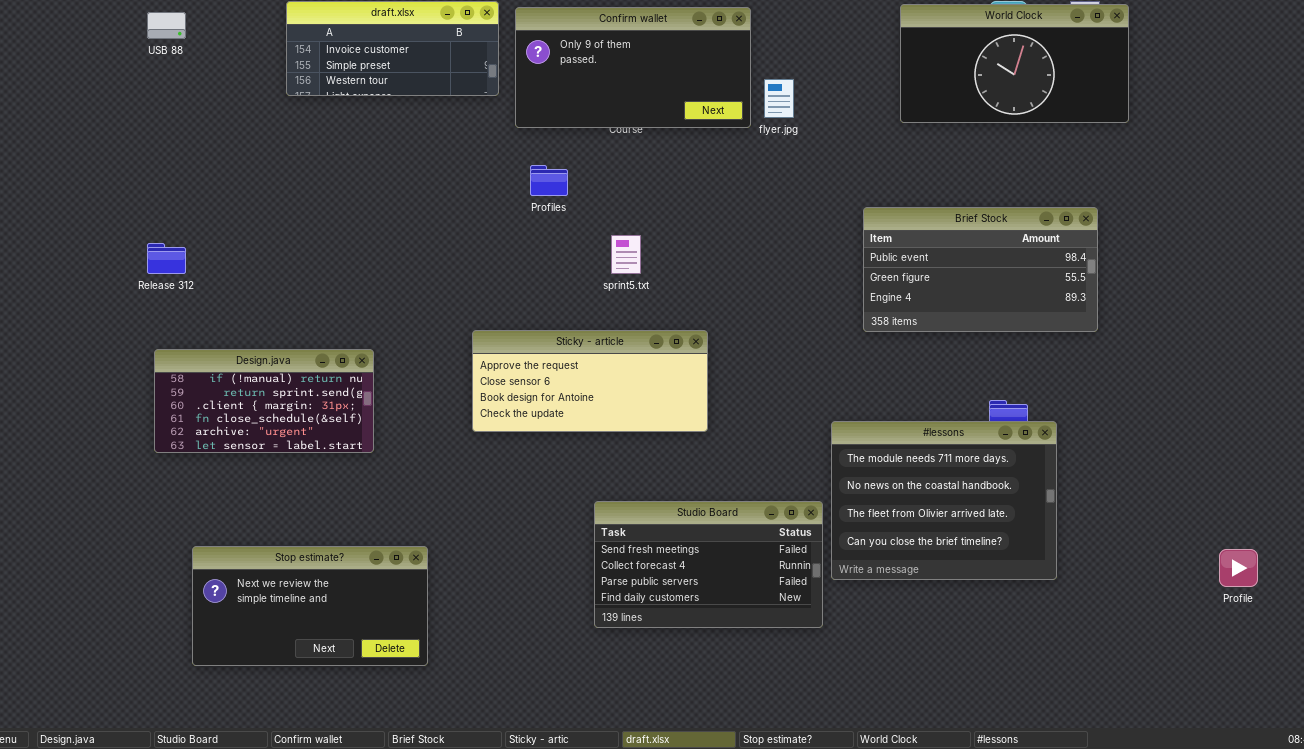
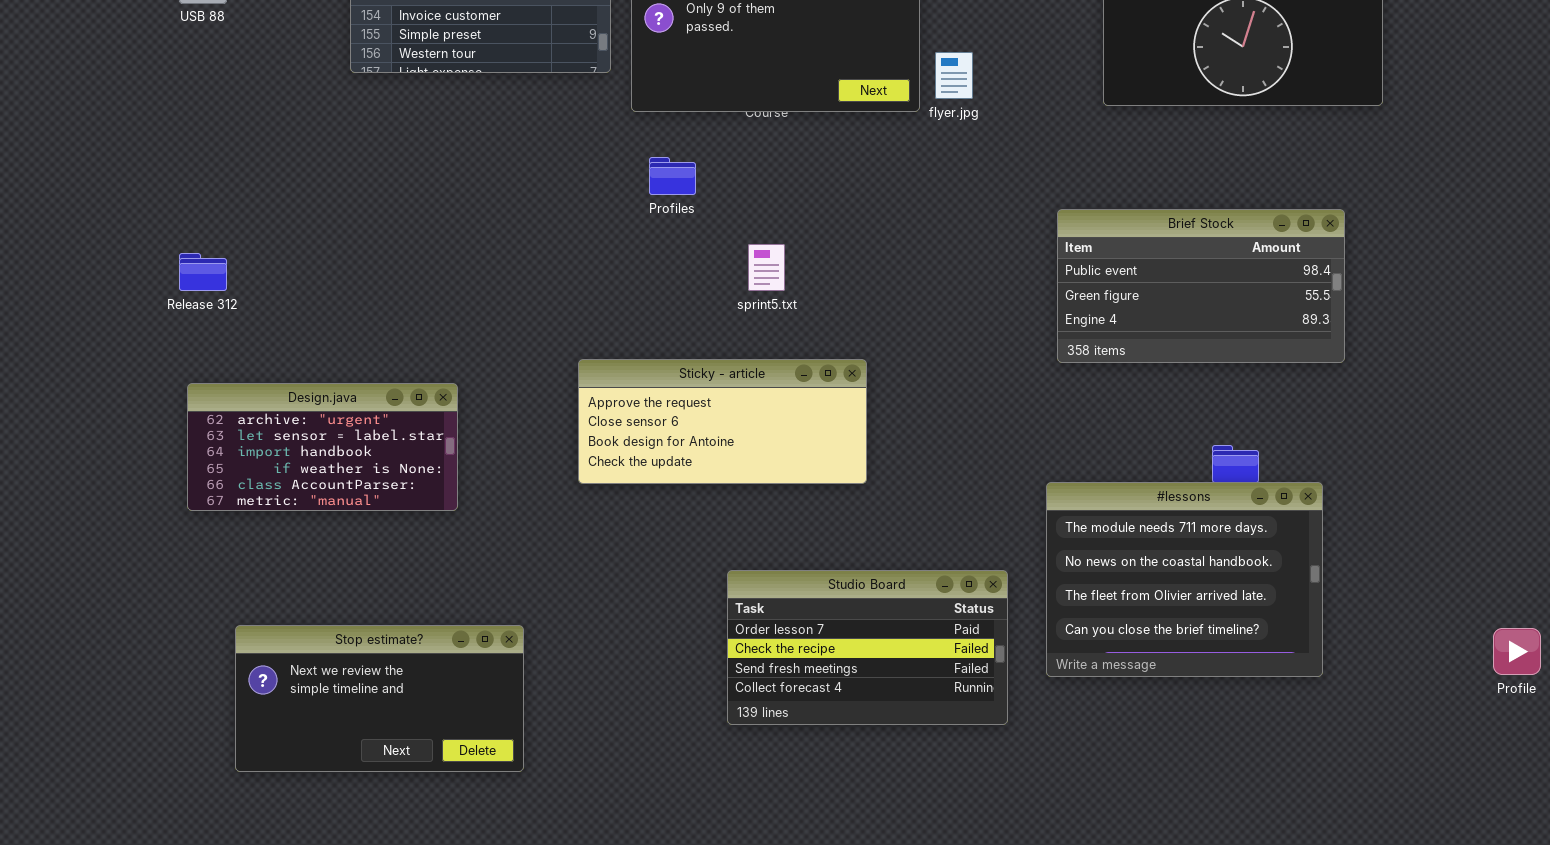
Design.java: [154,349,374,453] -> [187,383,458,511], scrolled down 4 rows
#lessons: [831,421,1057,580] -> [1046,482,1323,677], moved
Studio Board: [594,501,823,628] -> [727,570,1008,725], scrolled up 2 rows

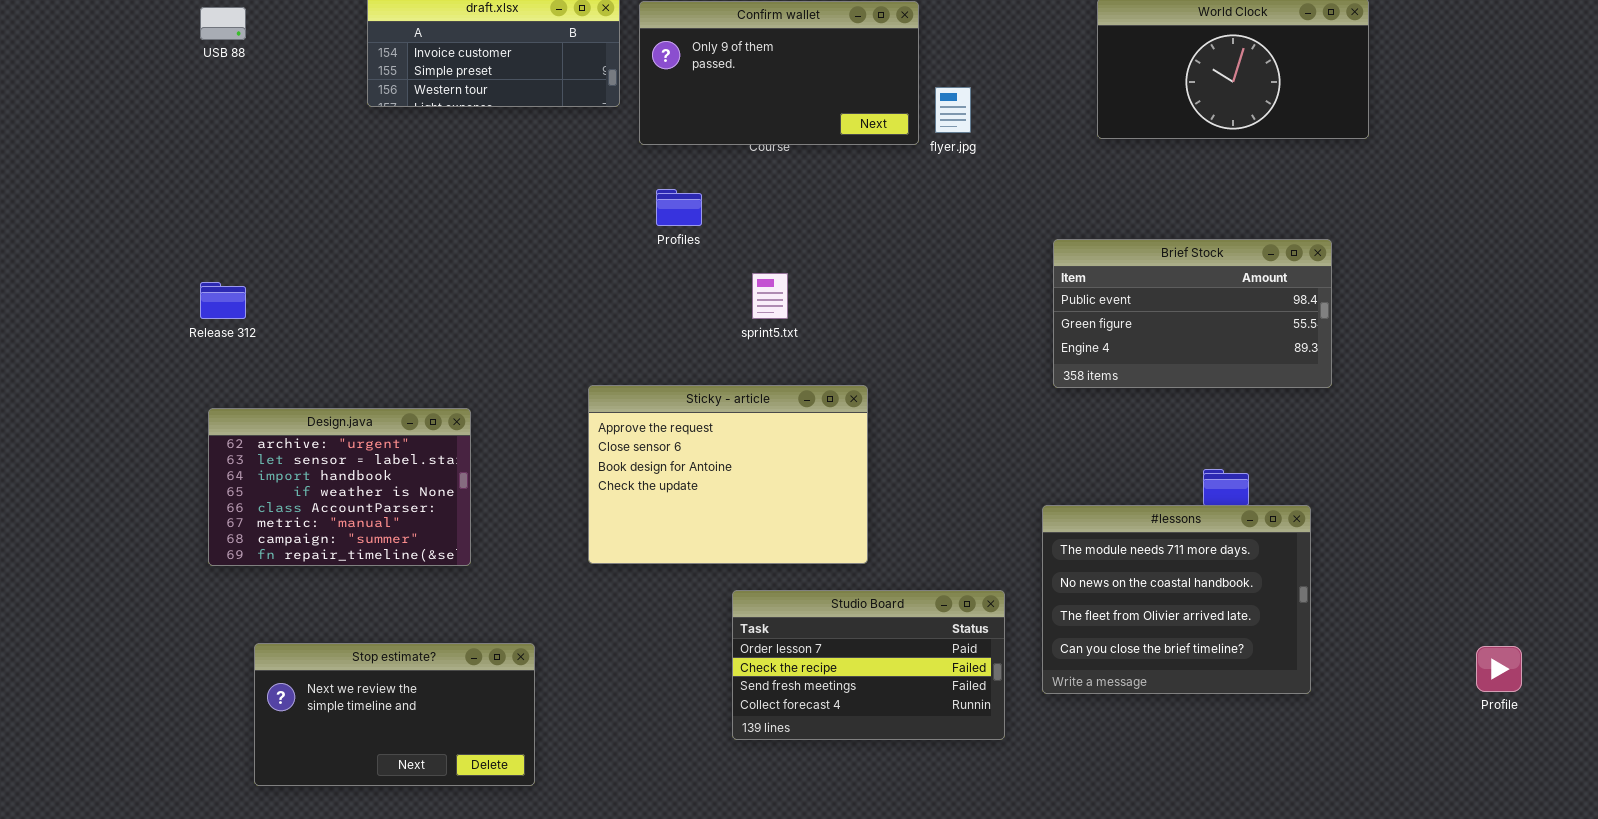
Sticky - article: [578,359,867,484] -> [588,385,868,564], resized
Design.java: [187,383,458,511] -> [208,408,471,566], resized

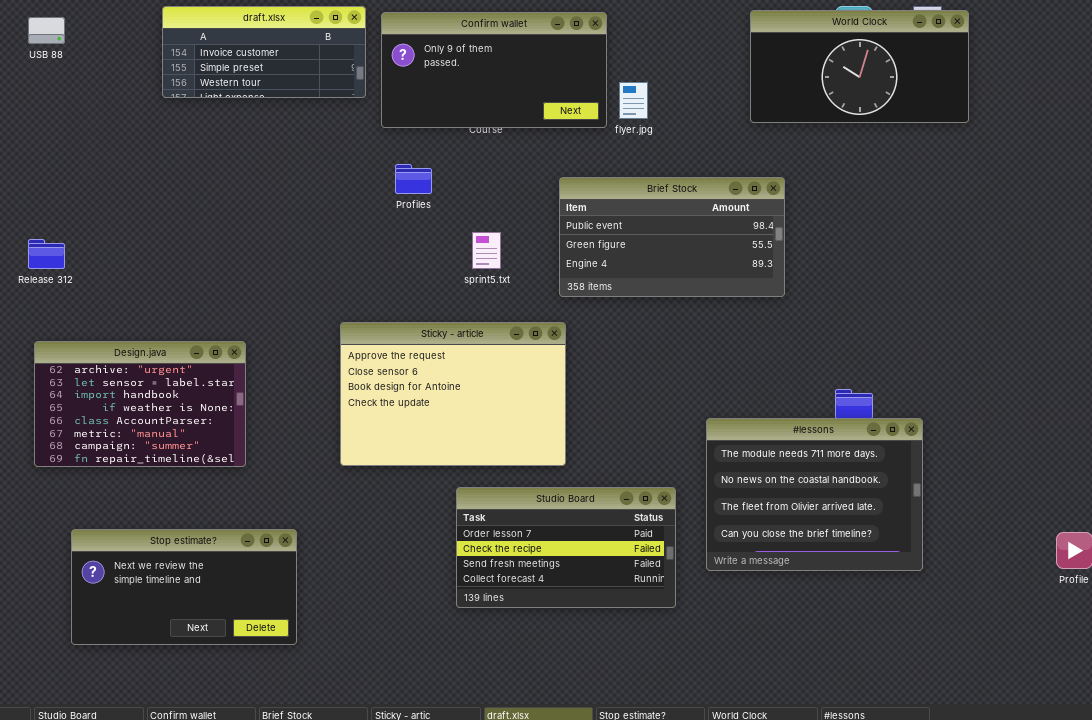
Brief Stock: [1053,239,1332,388] -> [559,177,785,297], moved

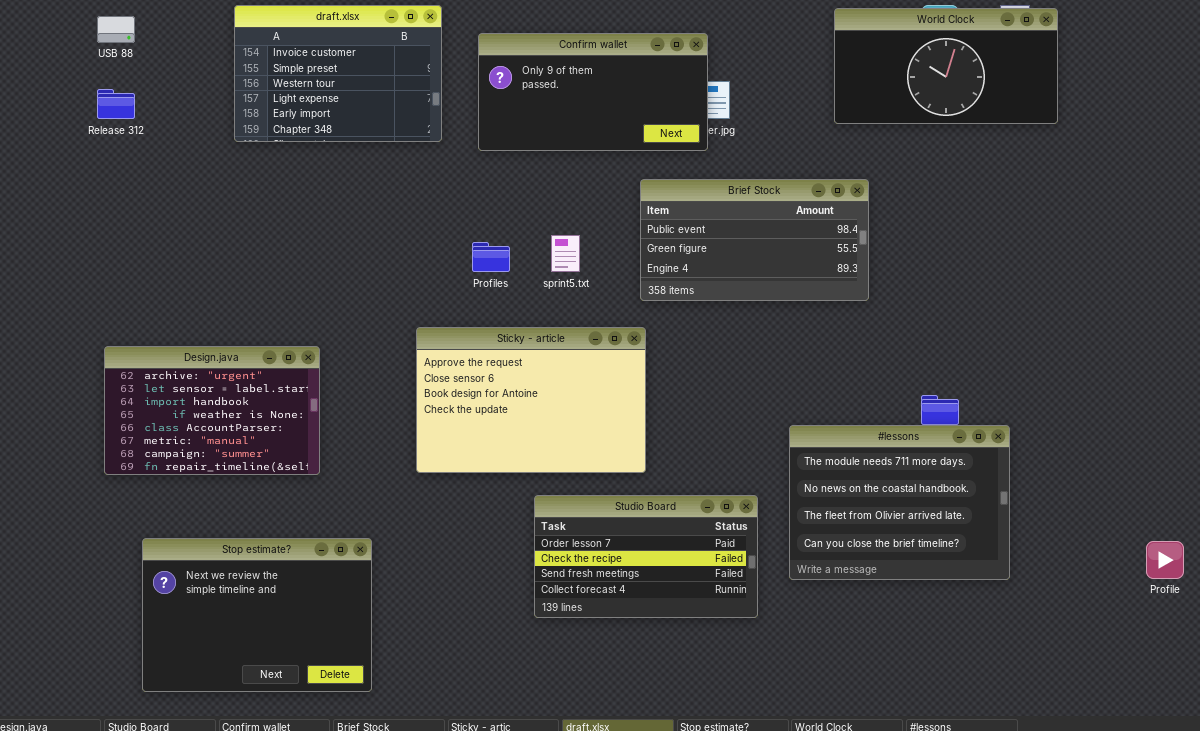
draft.xlsx: [162,6,366,98] -> [234,5,442,142], resized
Confirm wallet: [381,12,607,128] -> [478,33,708,151], moved
Profiles: [395,164,432,194] -> [472,242,510,272], moved
Release 312: [28,239,65,269] -> [97,89,135,119], moved
Stop estimate?: [71,529,297,645] -> [142,538,372,692], resized

